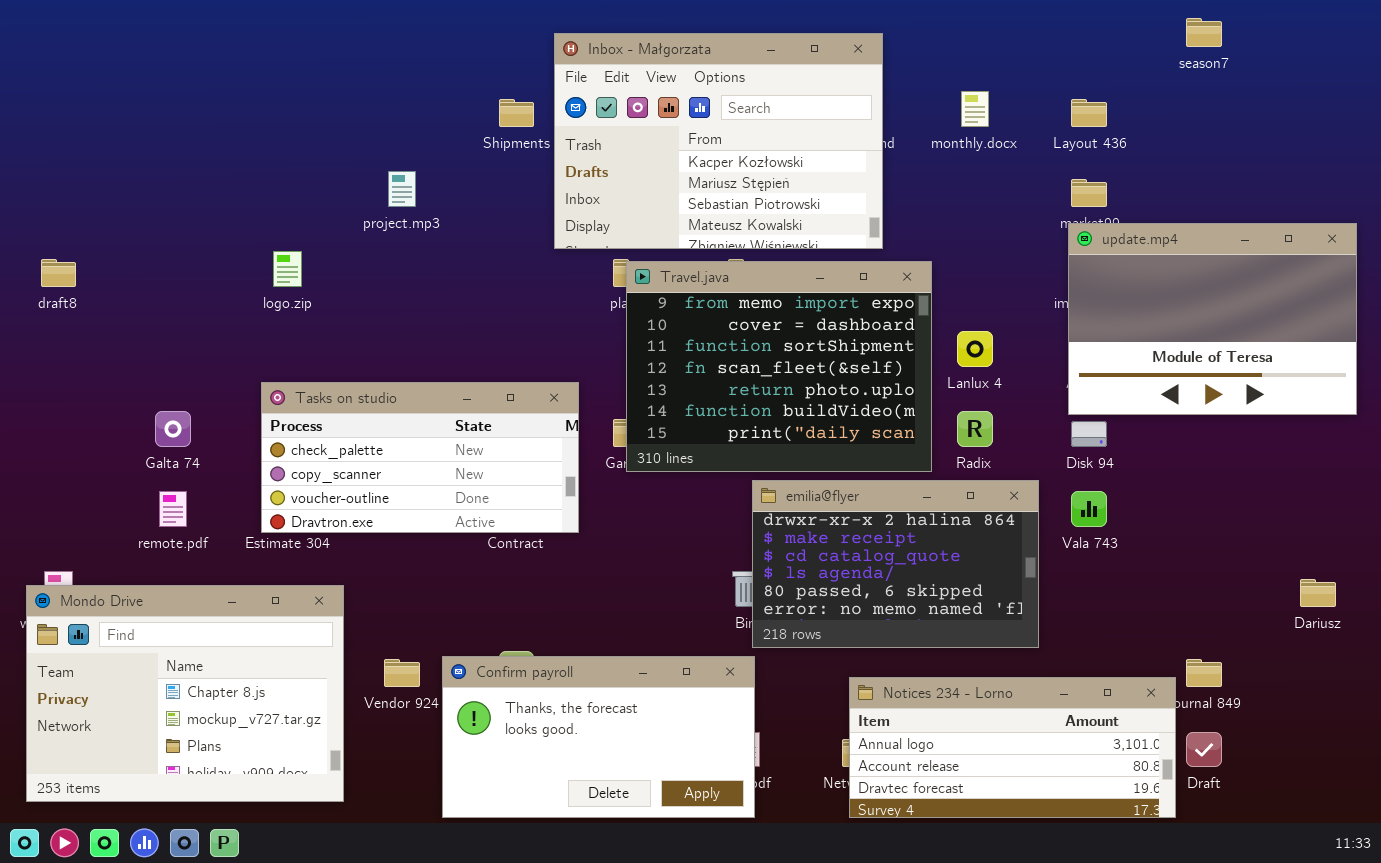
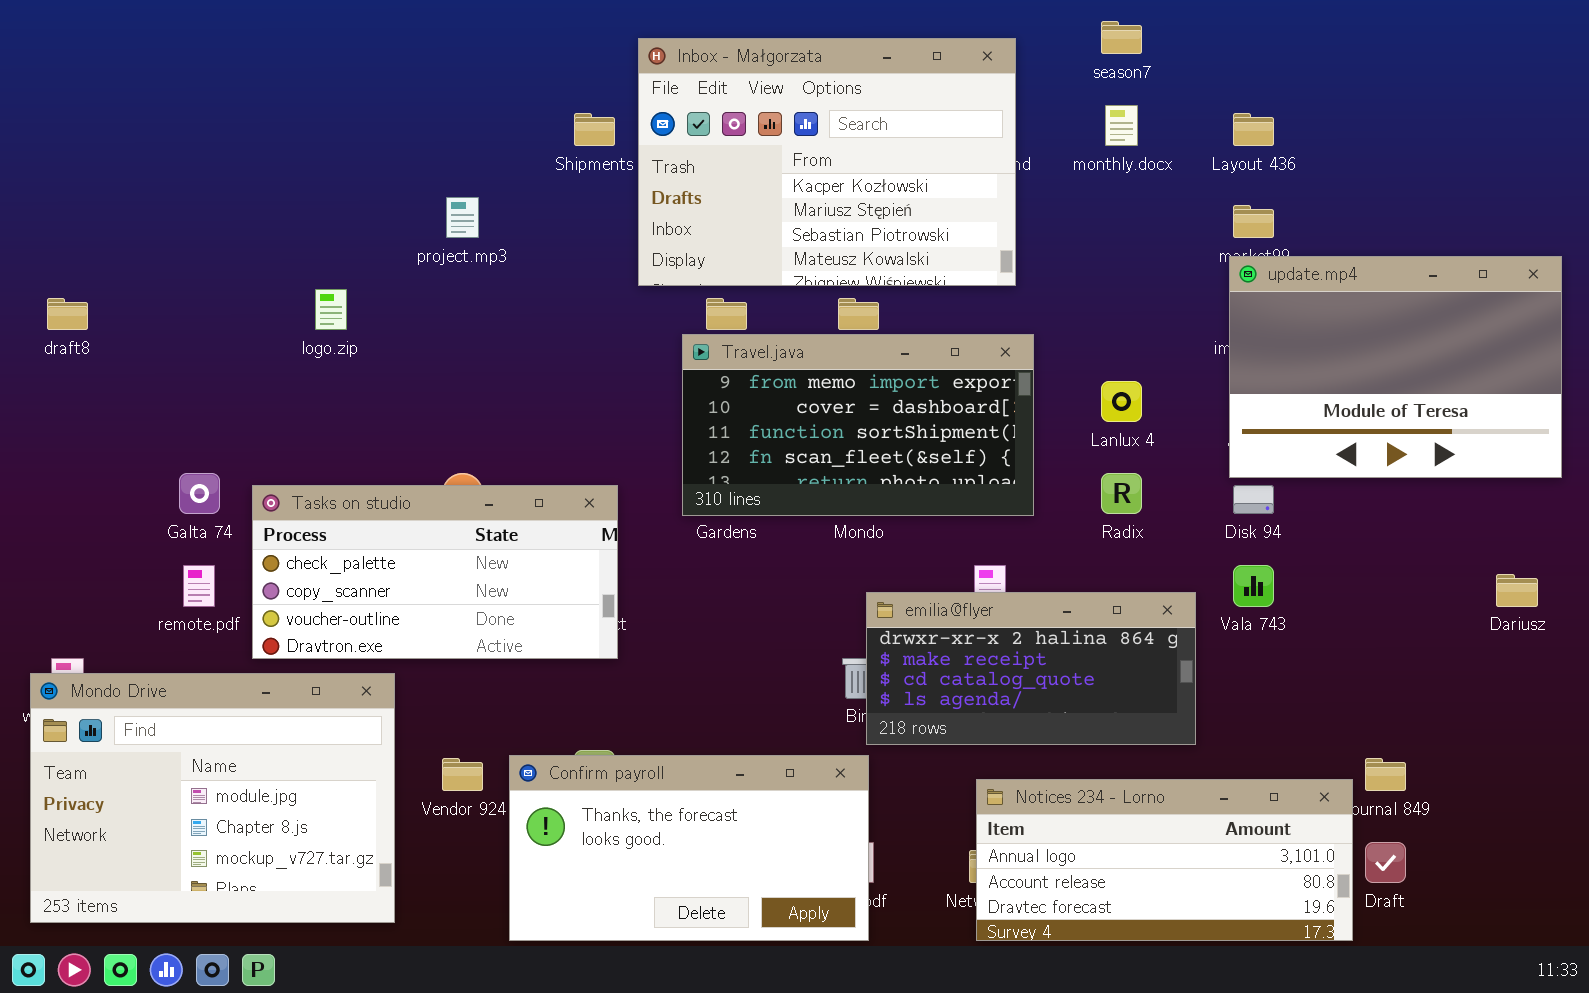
season7: [1186,18,1222,47] -> [1101,21,1142,54], moved
Travel.java: [626,261,932,472] -> [682,334,1034,516], moved, resized
Tasks on studio: [261,382,579,533] -> [252,485,618,659], moved
emilia@flyer: [752,480,1039,648] -> [866,592,1196,745], resized
Dariusz: [1300,579,1336,607] -> [1496,574,1538,607], moved
Mondo Drive: [26,585,344,802] -> [30,673,395,923], scrolled up 1 row

